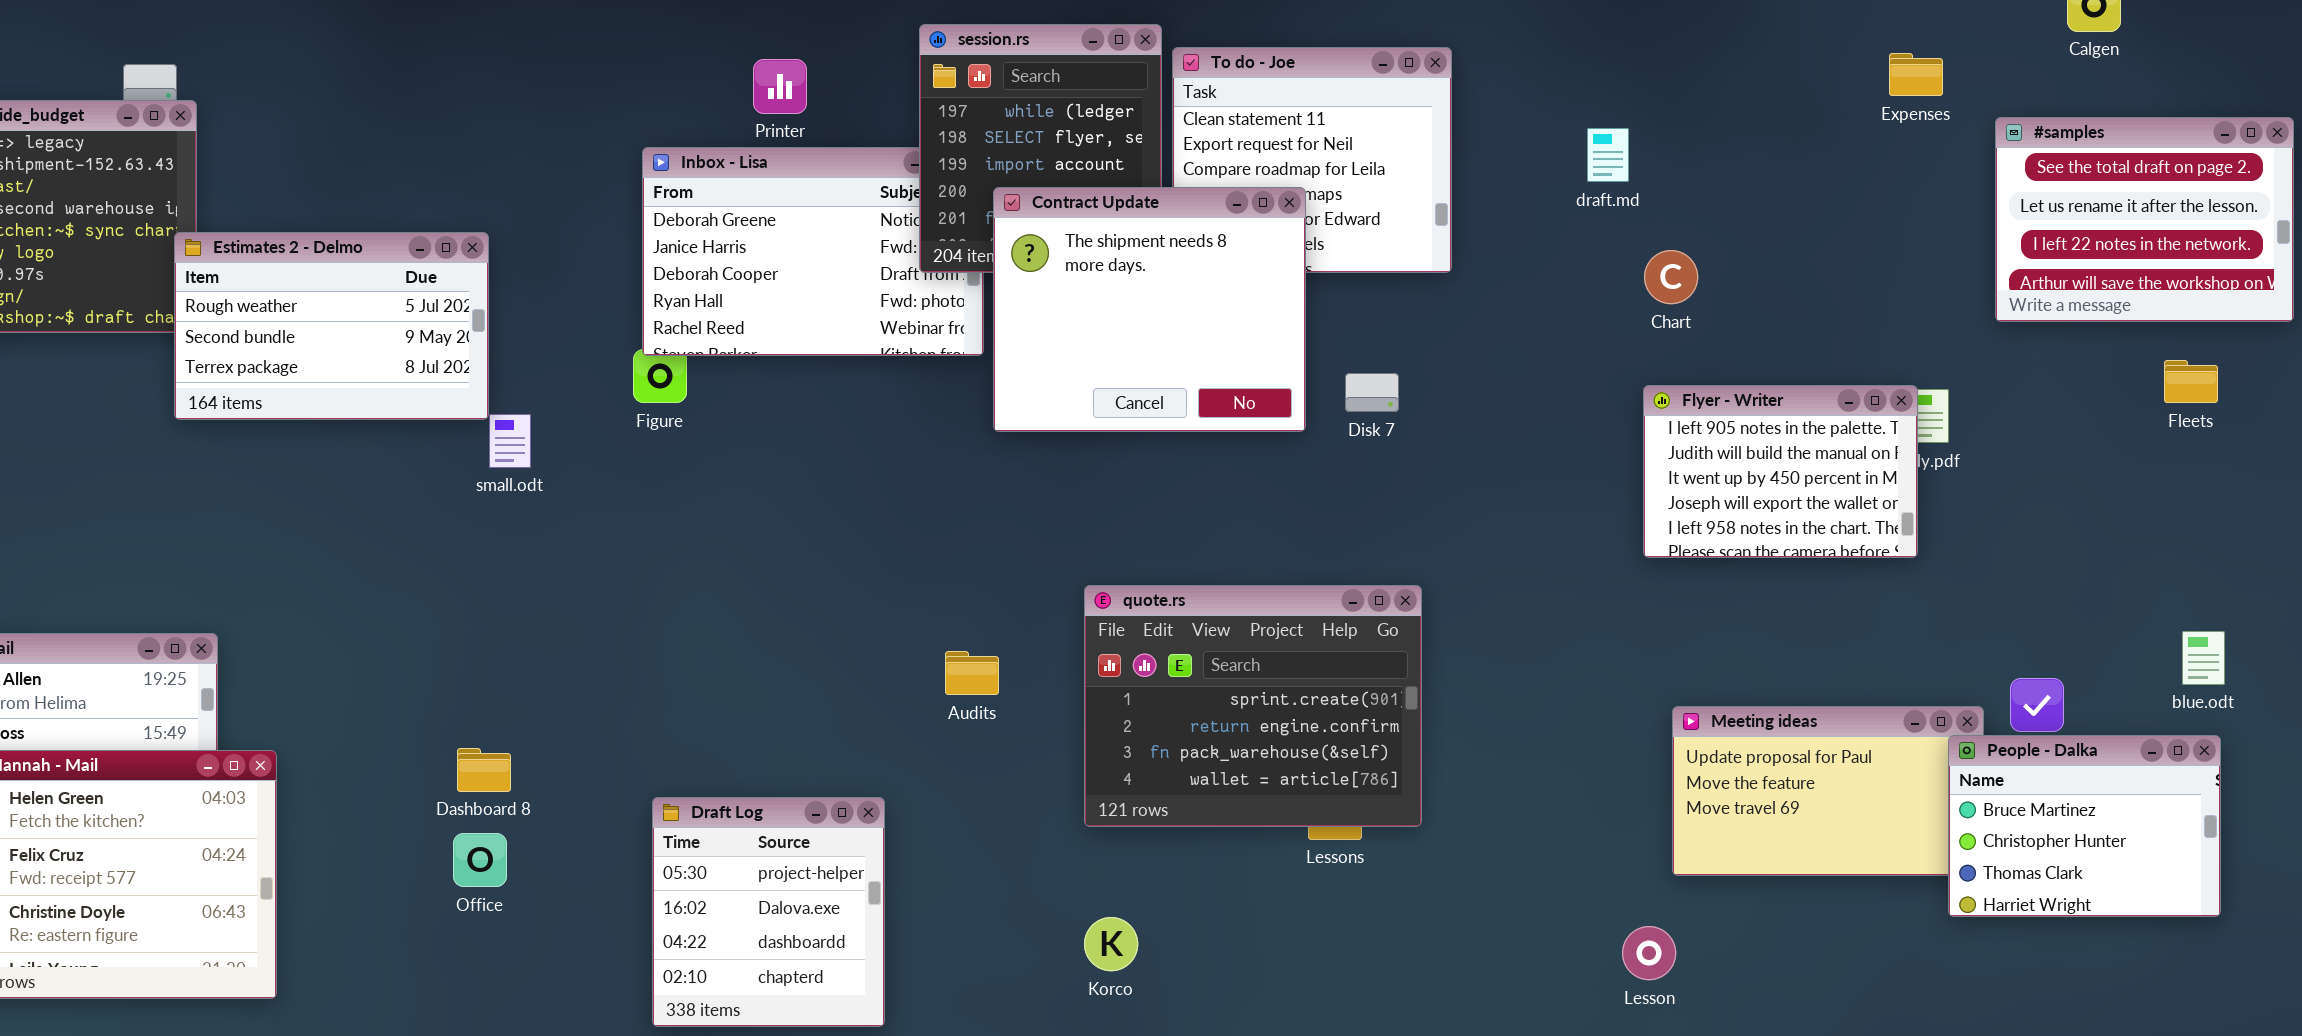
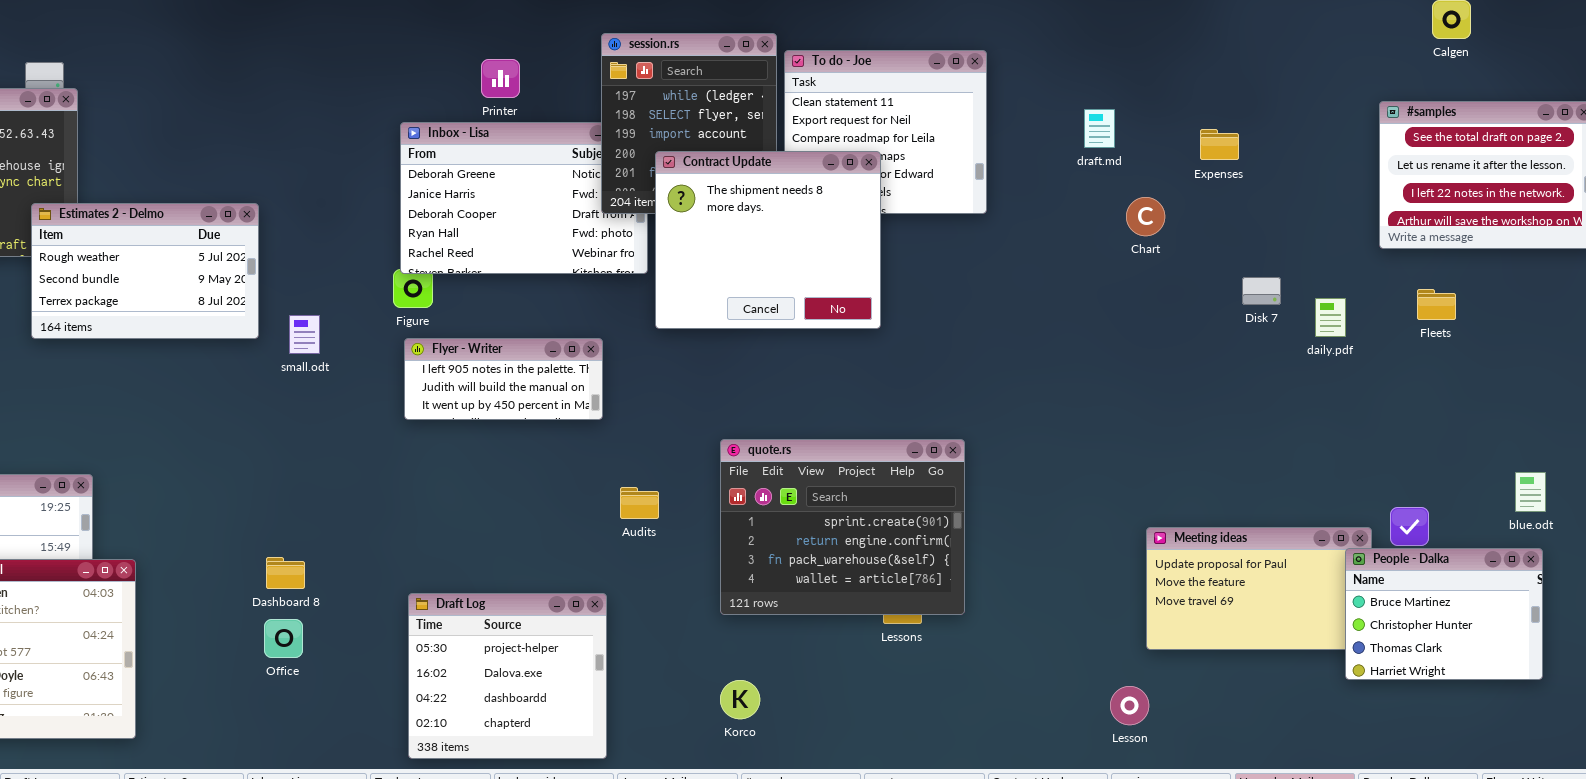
Expenses: [1889,53,1943,96] -> [1200,129,1239,160], moved
Estimates 2 - Delmo: [174,232,489,420] -> [31,203,259,339], moved
Fleets: [2164,360,2218,403] -> [1417,289,1456,320], moved
Disk 7: [1345,373,1399,412] -> [1242,277,1281,305], moved
Flyer - Writer: [1643,385,1918,558] -> [404,338,603,420], moved, resized
Draft Log: [652,797,885,1027] -> [408,593,607,759], resized

